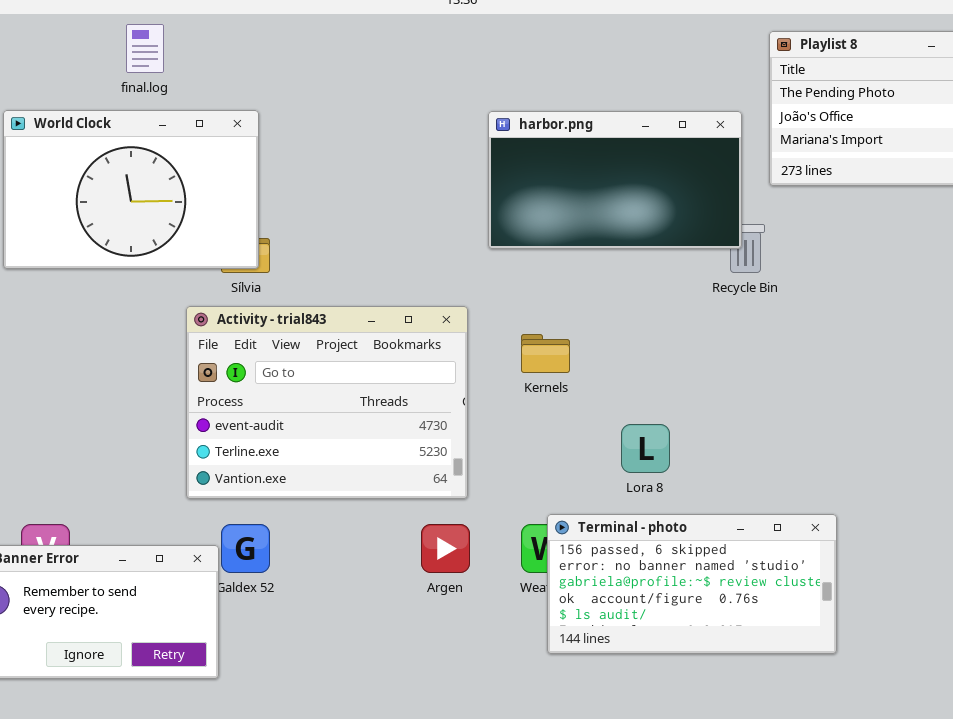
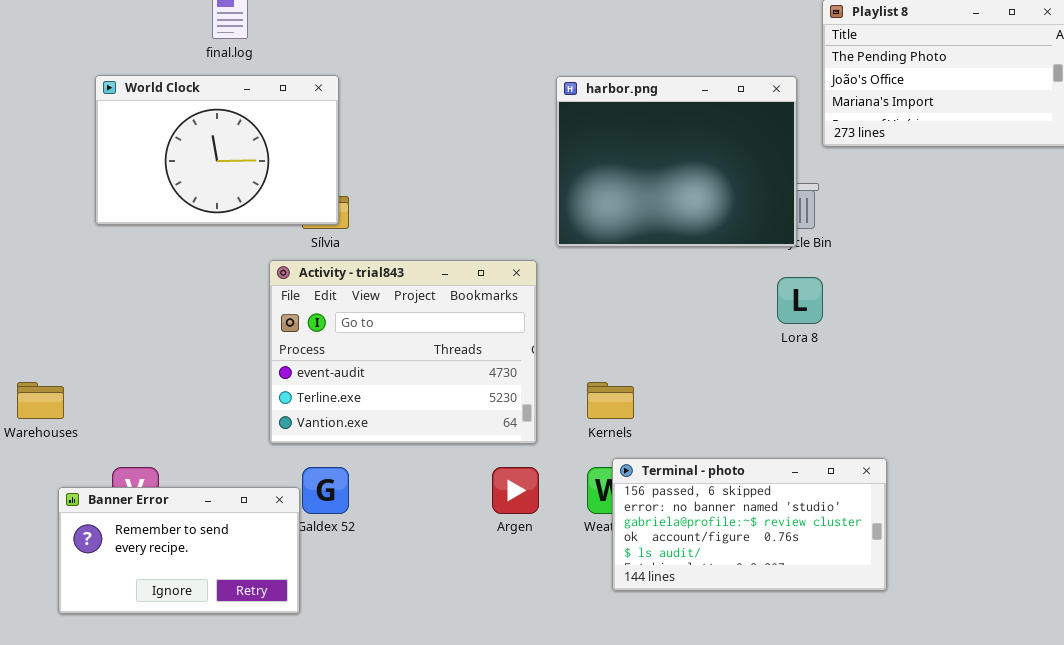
harbor.png: [488,111,742,249] -> [556,76,797,247], resized
Kernels: [521,334,570,373] -> [587,382,634,419], moved
Lora 8: [621,424,670,473] -> [777,277,823,324], moved

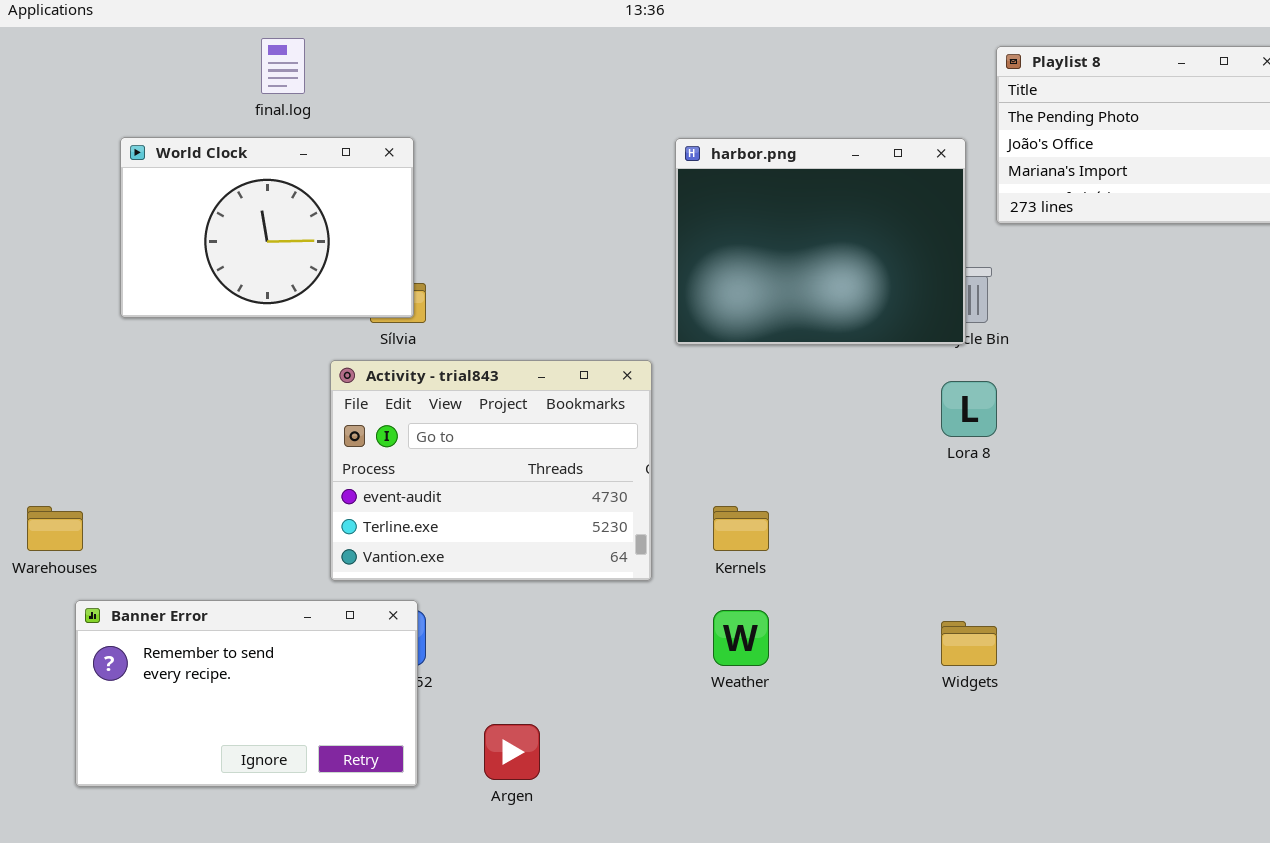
Terminal - photo: [612,458,887,591] -> none, closed
Argen: [492,467,539,514] -> [484,724,540,780], moved
Banner Error: [58,487,300,614] -> [75,600,418,787], resized

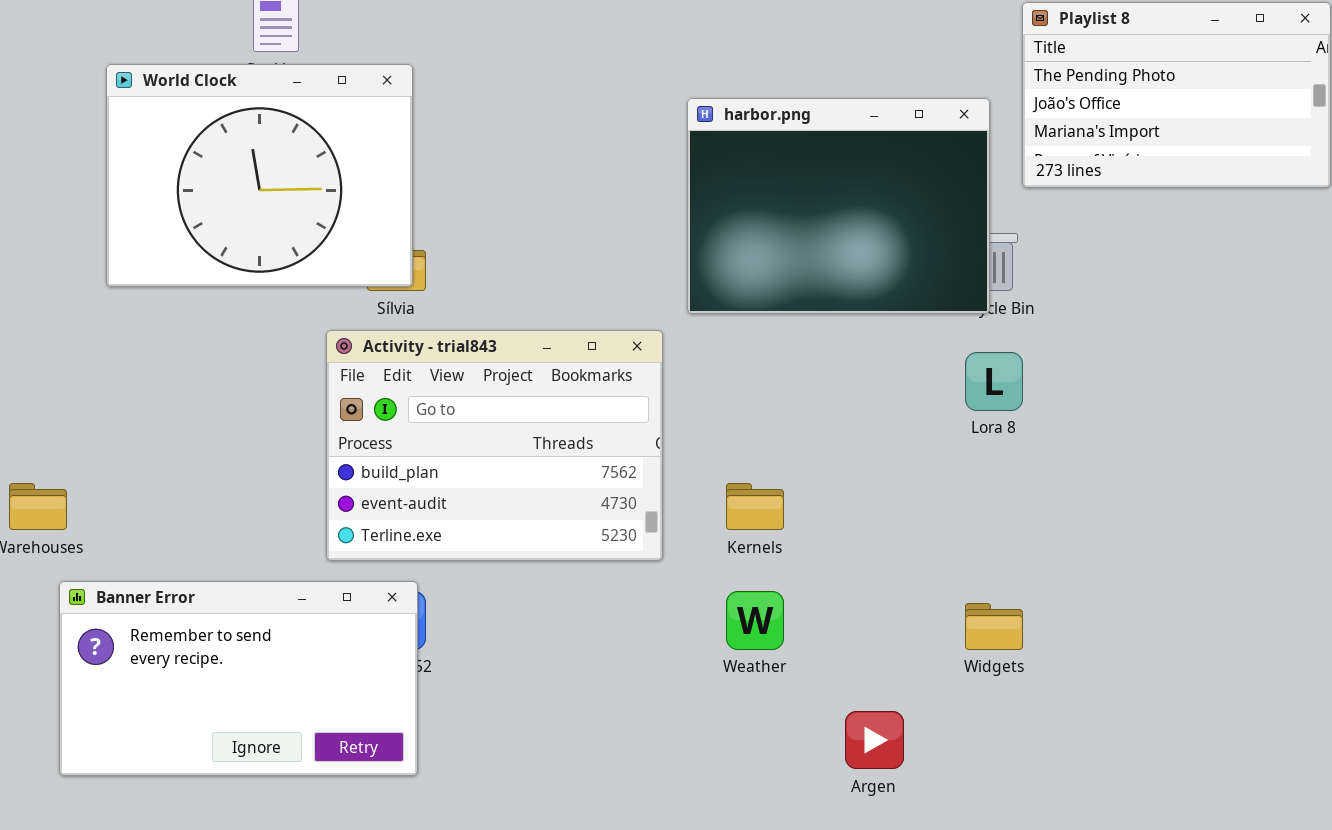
World Clock: [120,137,414,318] -> [106,64,413,287], resized
Activity - trial843: [330,360,652,581] -> [326,330,663,561], scrolled up 1 row
Argen: [484,724,540,780] -> [845,711,904,769], moved

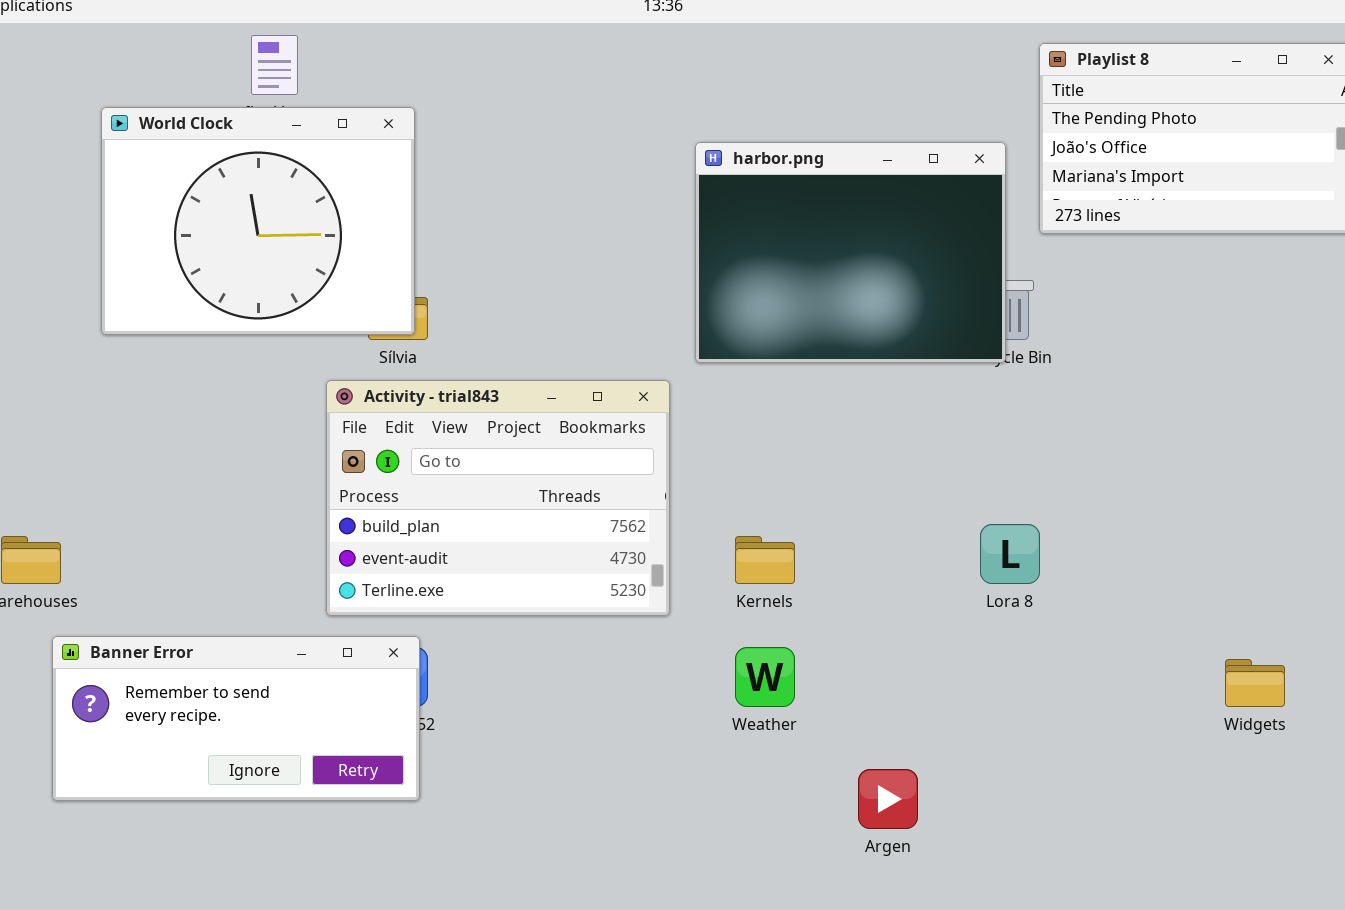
Lora 8: [965,352,1023,411] -> [980,524,1040,584], moved
Banner Error: [59,581,418,776] -> [52,636,420,801], resized
Widgets: [965,603,1023,650] -> [1225,659,1285,707], moved

